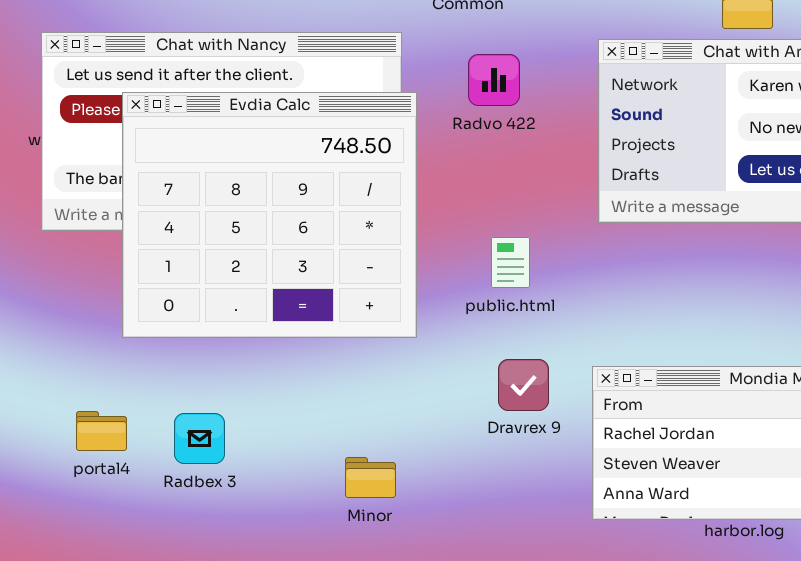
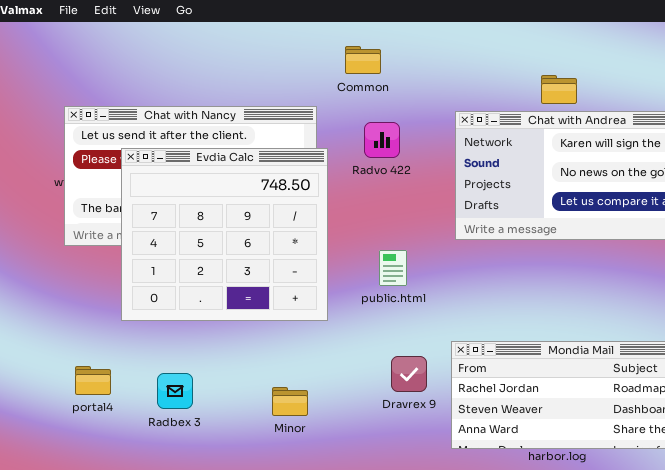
Dravrex 9: [498,359,549,411] -> [391,356,427,392], moved
portal4: [76,411,127,451] -> [75,366,111,395], moved
Minor: [345,457,396,498] -> [272,387,308,416], moved

